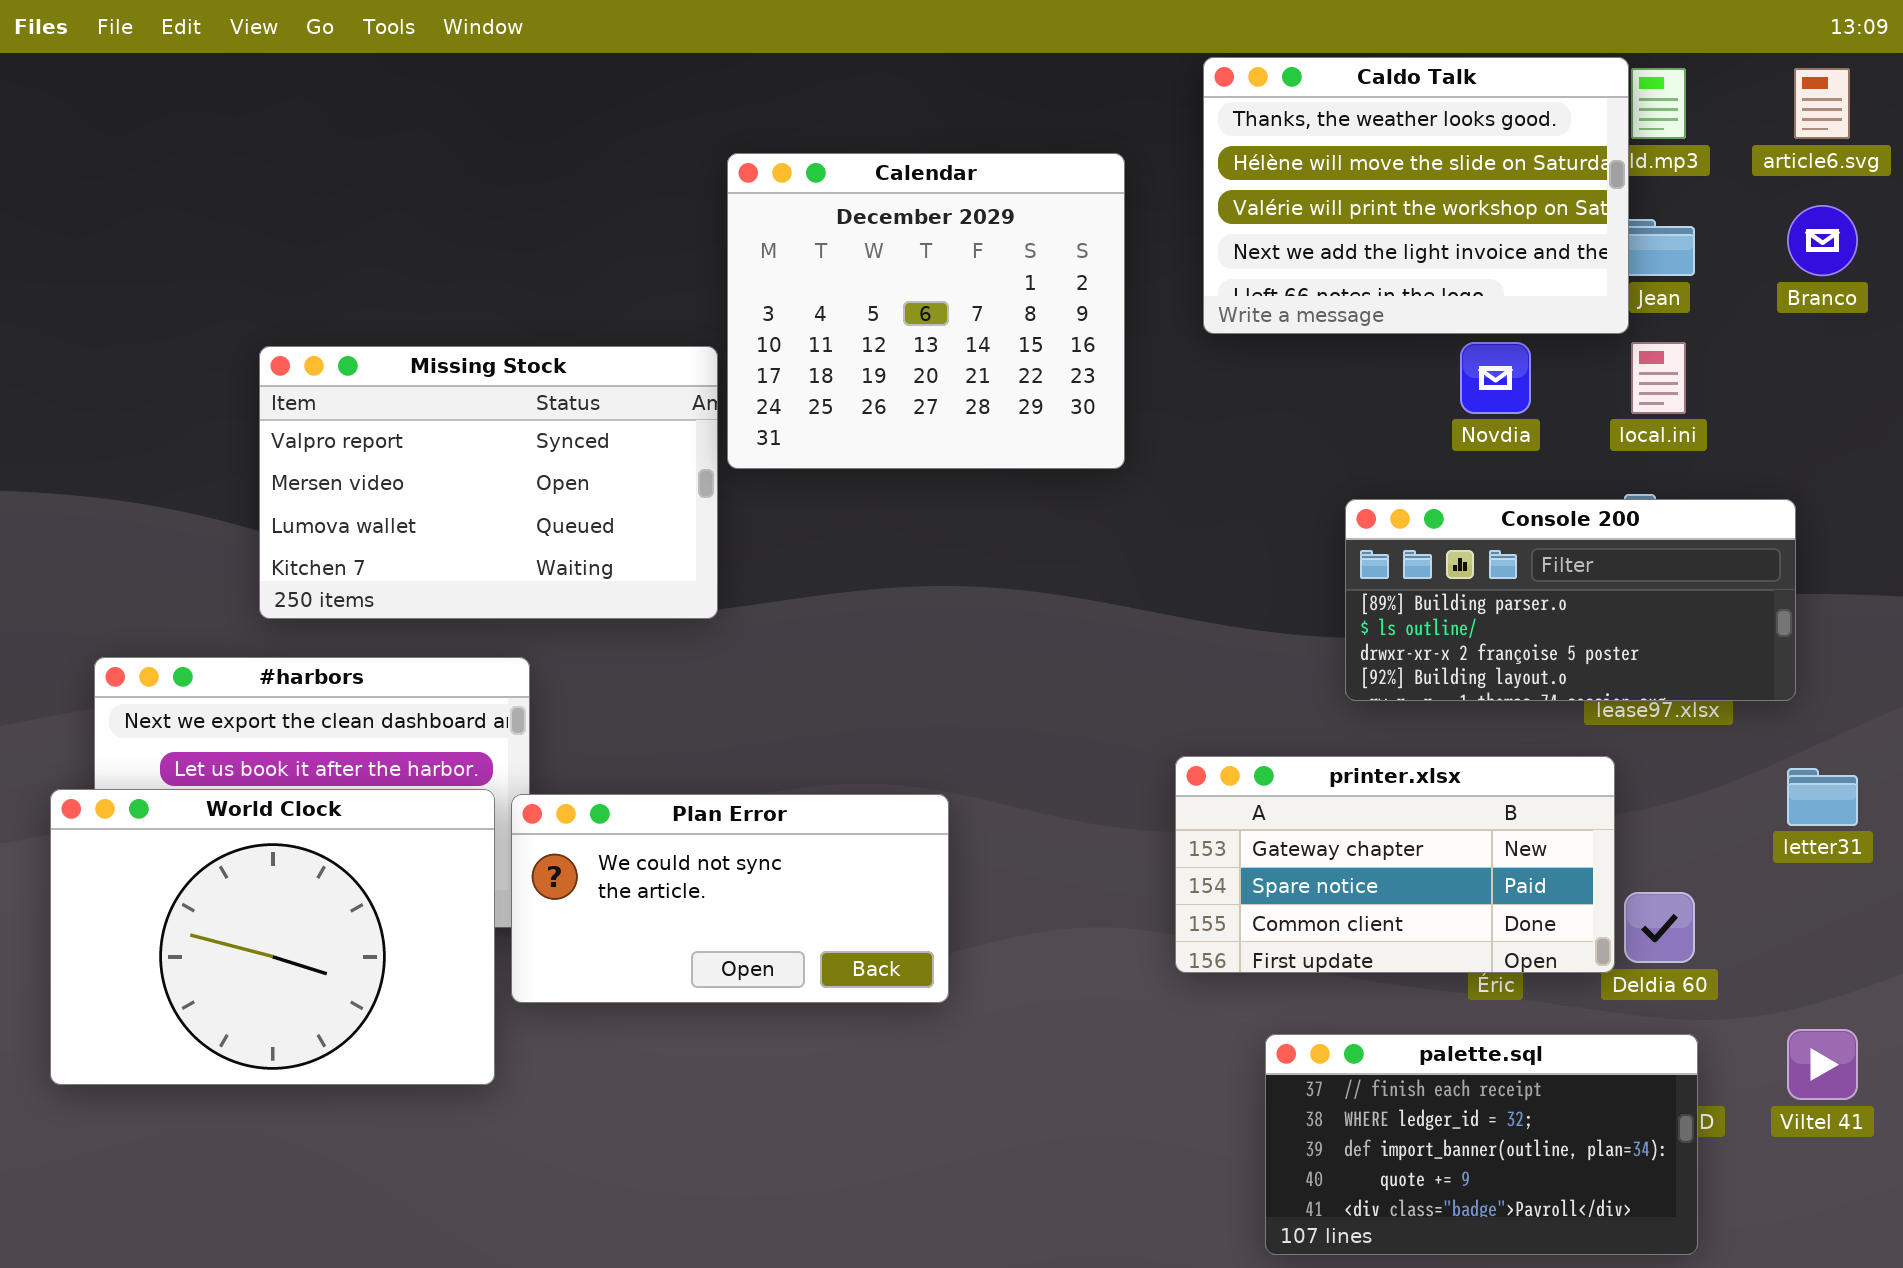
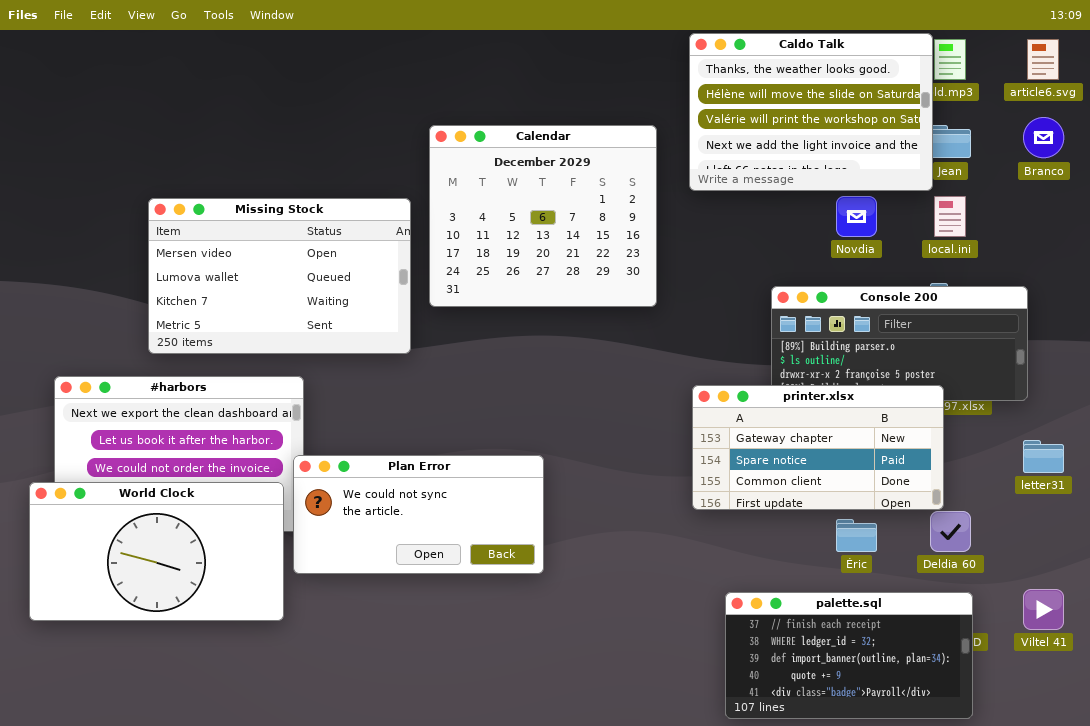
Calendar: [727,153,1125,469] -> [429,125,657,307], moved
Missing Stock: [259,346,718,619] -> [148,198,411,354], scrolled down 1 row
printer.xlsx: [1175,756,1615,973] -> [692,385,944,510], moved
World Clock: [50,789,495,1085] -> [29,482,284,621], resized

